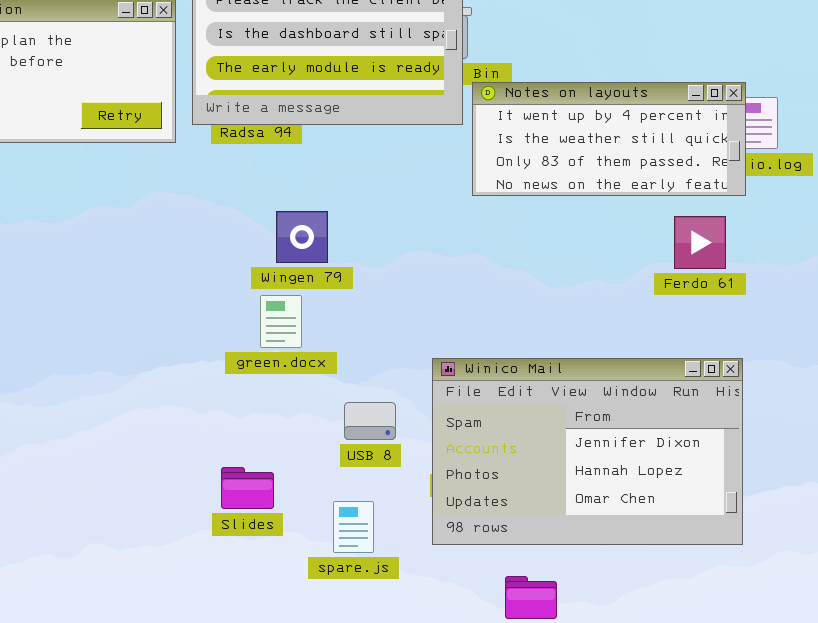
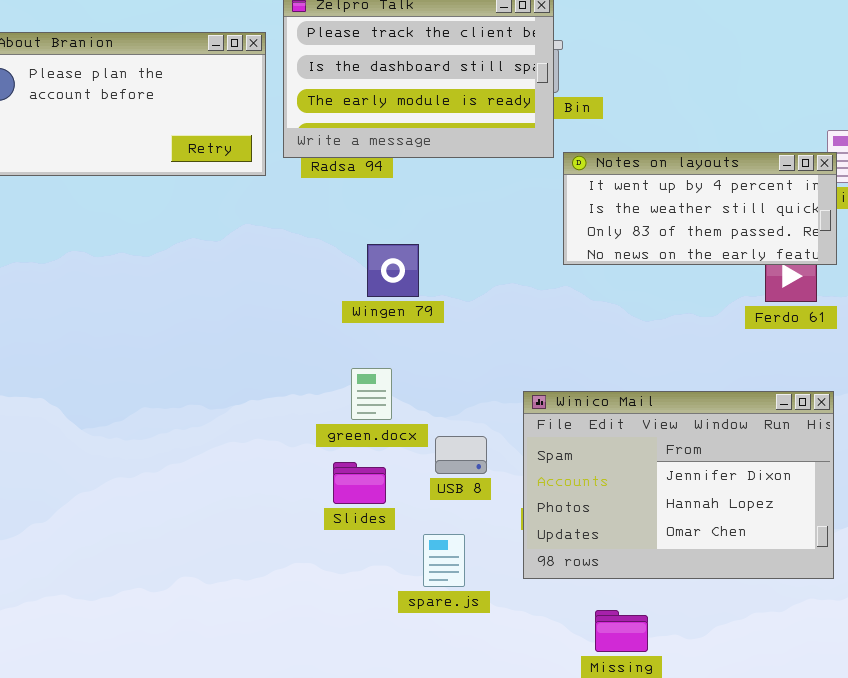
Notes on layouts: [472,82,746,196] -> [563,152,837,265], moved
green.docx: [260,295,302,348] -> [351,368,392,420], moved
Slides: [221,467,274,509] -> [333,462,386,504], moved

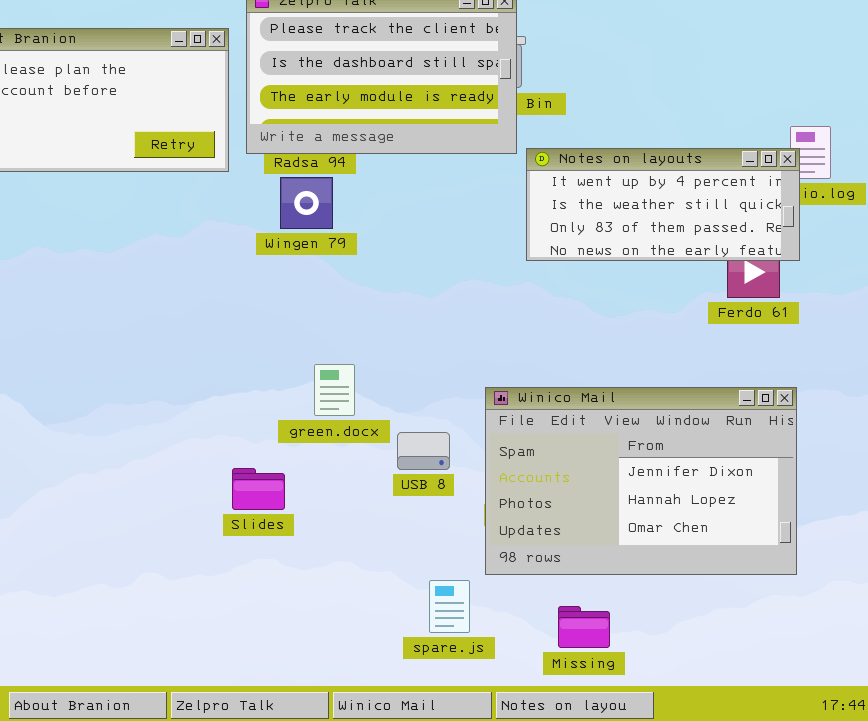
Wingen 79: [367,244,419,297] -> [280,177,333,229], moved
Slides: [333,462,386,504] -> [232,468,285,510], moved
spare.js: [423,534,465,587] -> [429,580,470,633], moved

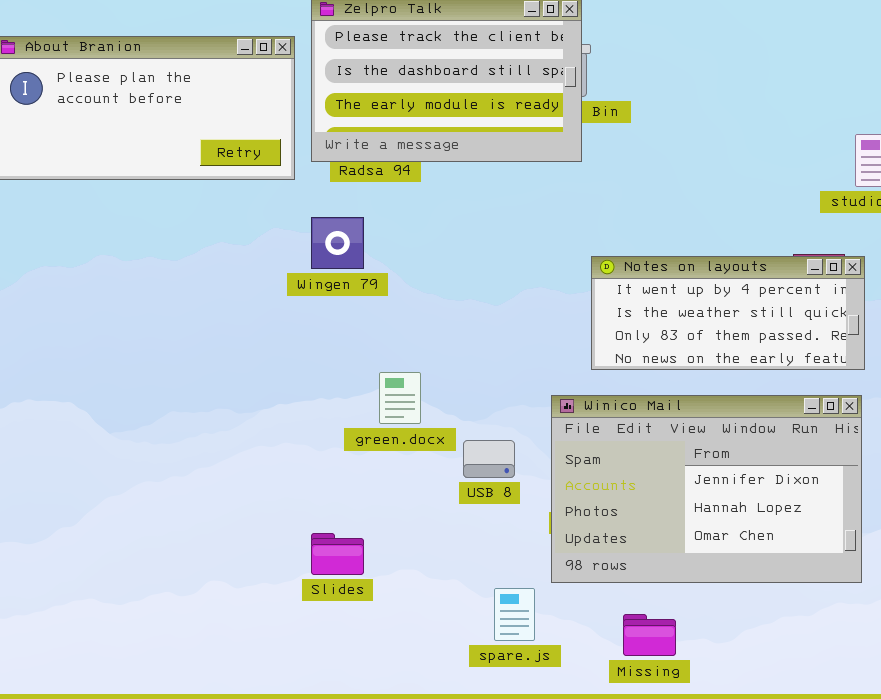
Notes on layouts: [526,148,800,261] -> [591,256,865,370], moved
Wingen 79: [280,177,333,229] -> [311,217,364,269], moved
Slides: [232,468,285,510] -> [311,533,364,575], moved

